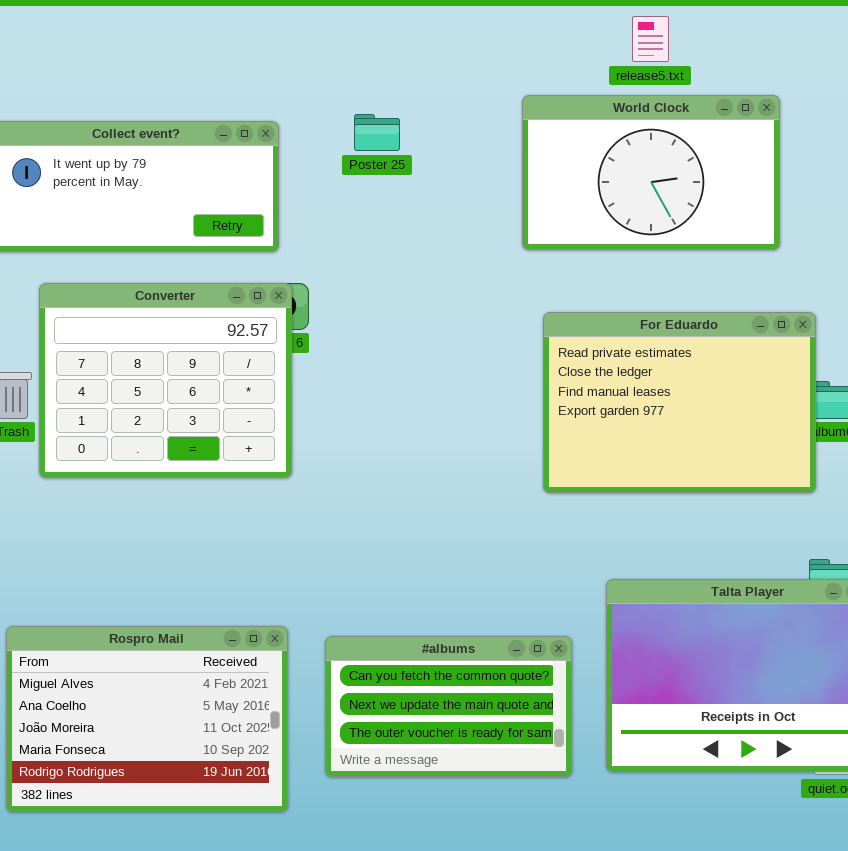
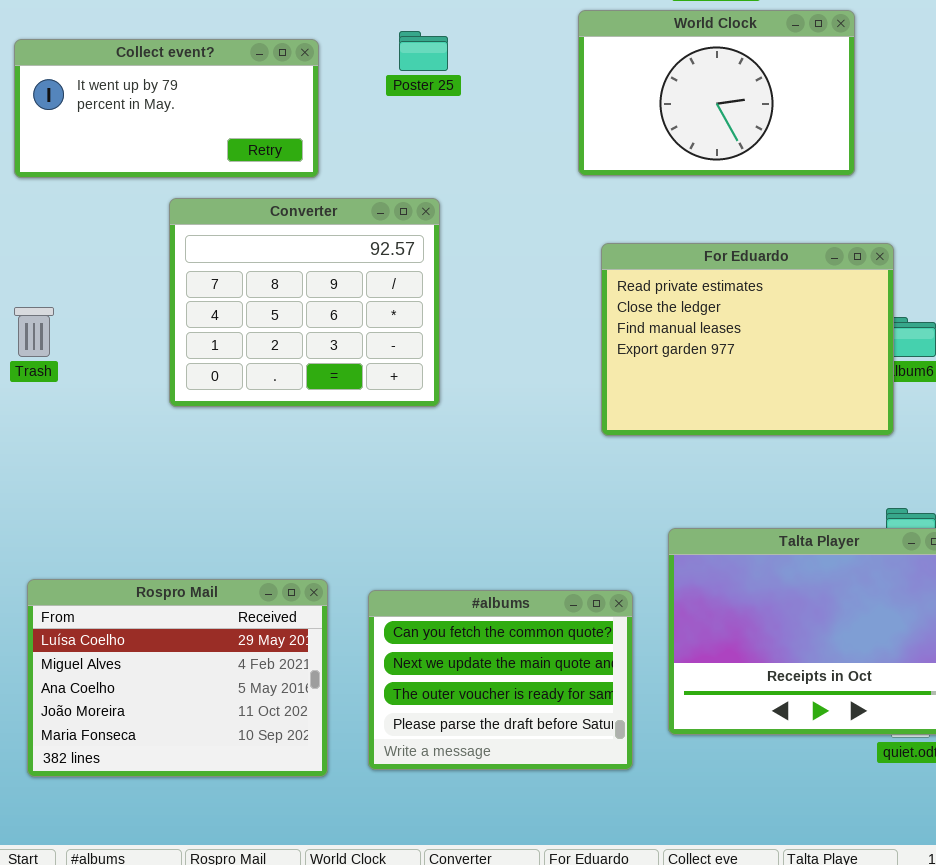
Converter: [39,283,292,478] -> [169,198,440,407], moved
Rospro Mail: [6,626,288,812] -> [27,579,328,777], scrolled up 1 row
#albums: [325,636,572,777] -> [368,590,633,770], resized

